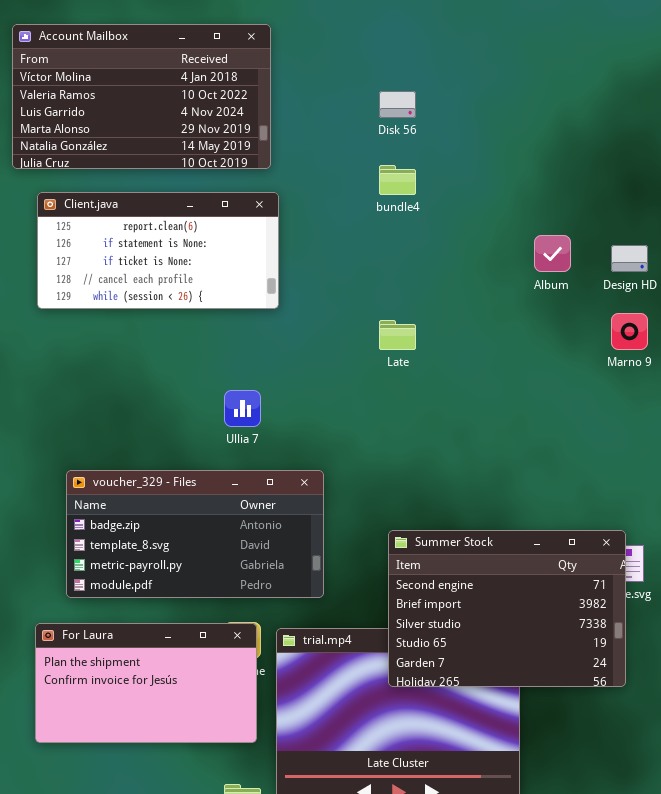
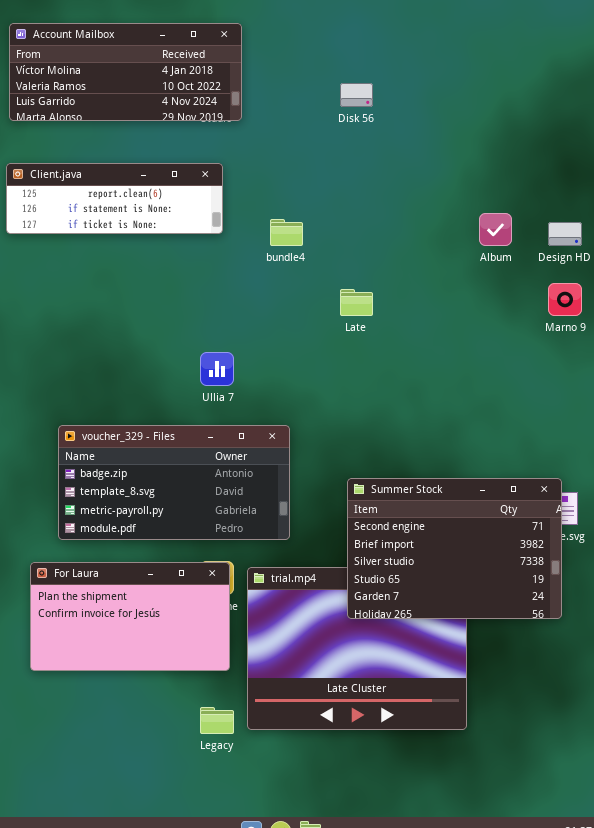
Account Mailbox: [12,24,271,169] -> [9,23,242,121], resized
bundle4: [379,165,416,195] -> [270,219,303,246], moved
Client.java: [37,192,279,309] -> [6,163,223,234], moved, resized

